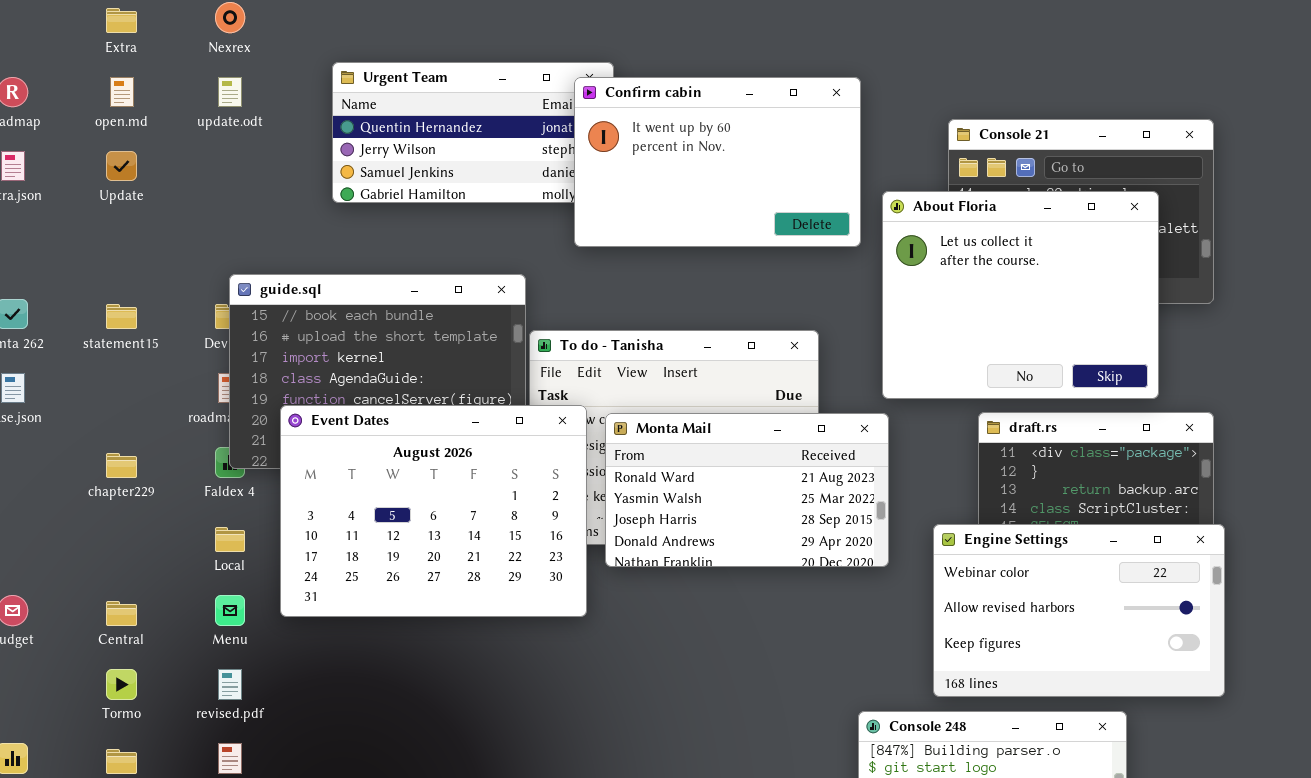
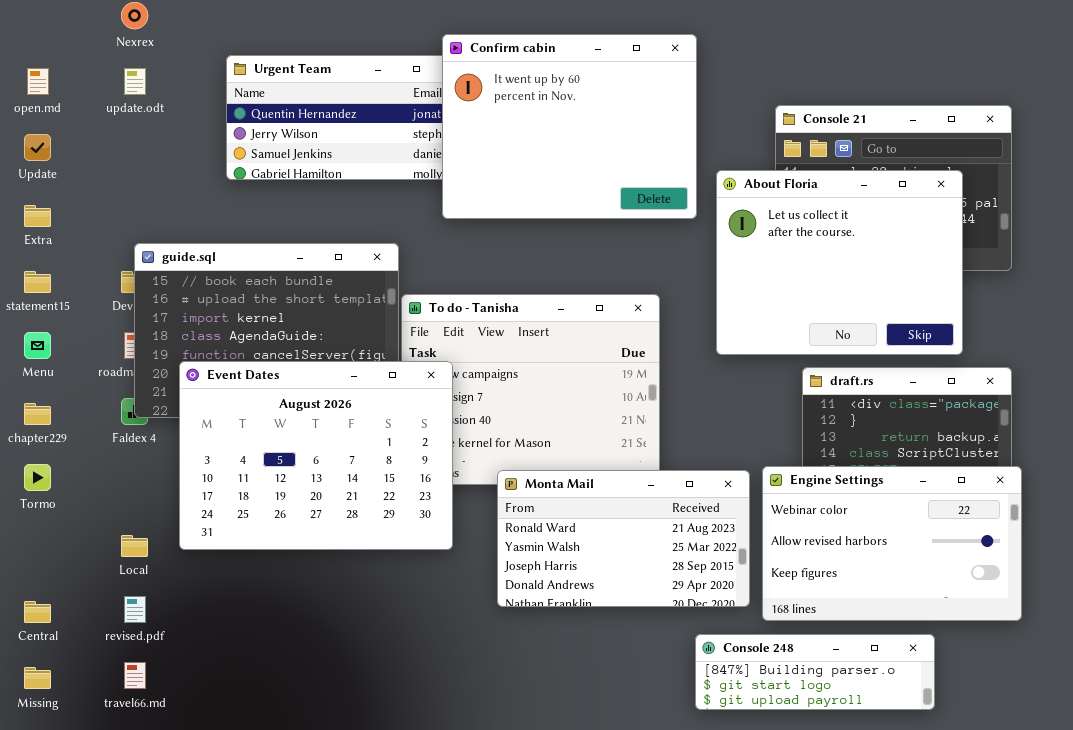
Extra: [106,8,137,33] -> [24,205,51,227], moved
Confirm cabin: [574,77,861,247] -> [442,34,697,219], resized
Monta Mail: [605,413,889,567] -> [497,470,750,607], moved
Local: [215,527,245,552] -> [121,535,148,557], moved
Menu: [215,595,245,626] -> [24,332,51,359], moved
Central: [106,601,137,626] -> [24,601,51,623], moved
Tormo: [106,669,137,700] -> [24,464,51,491], moved

